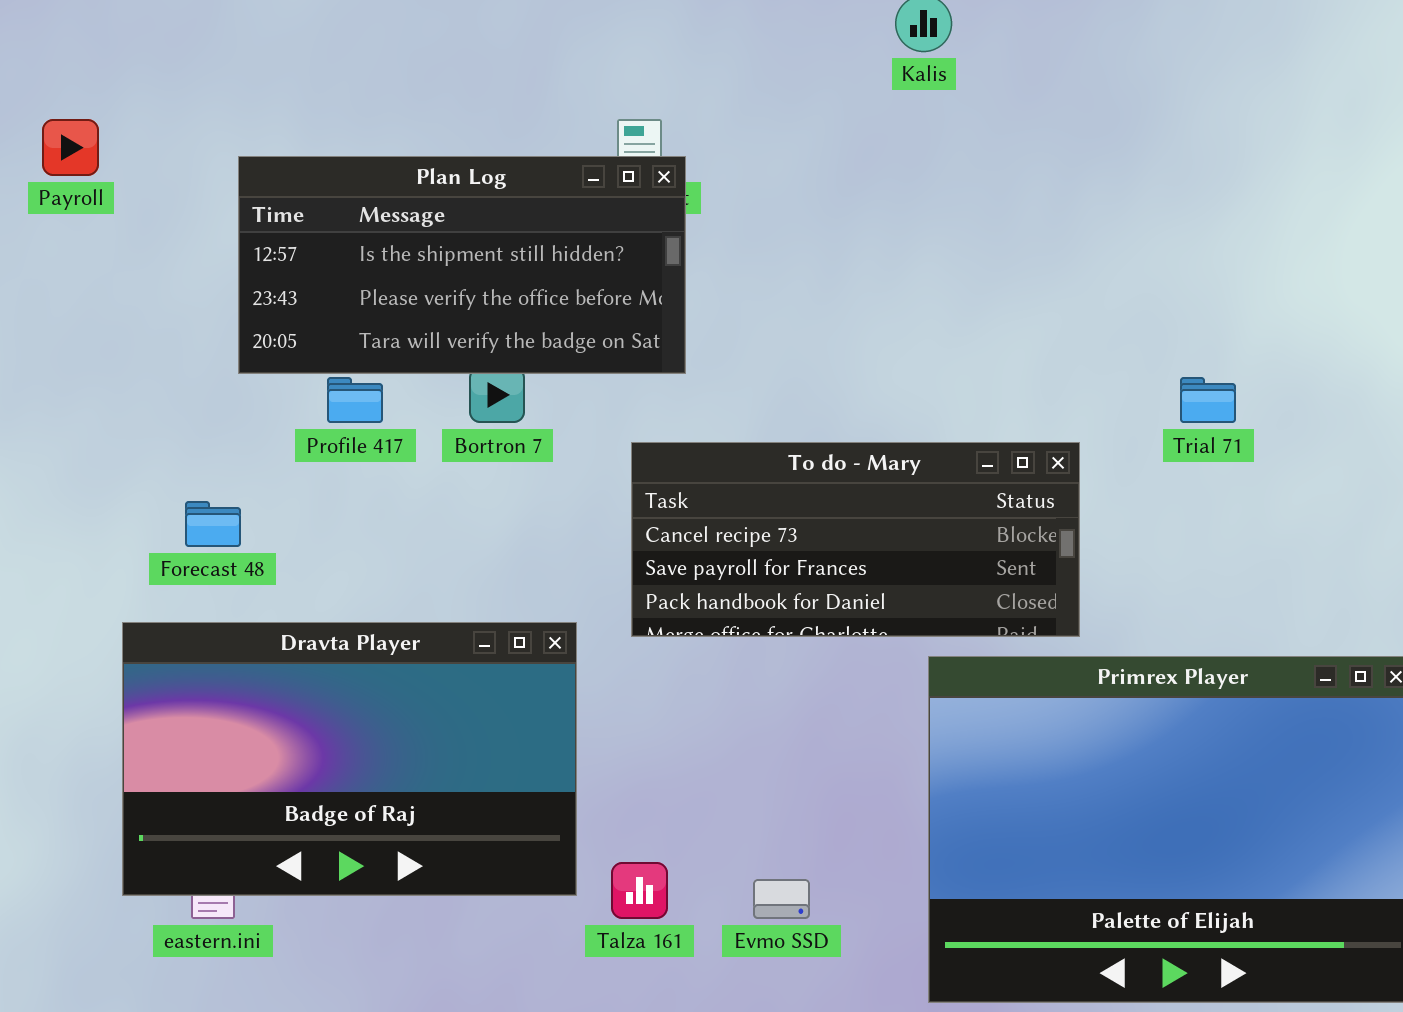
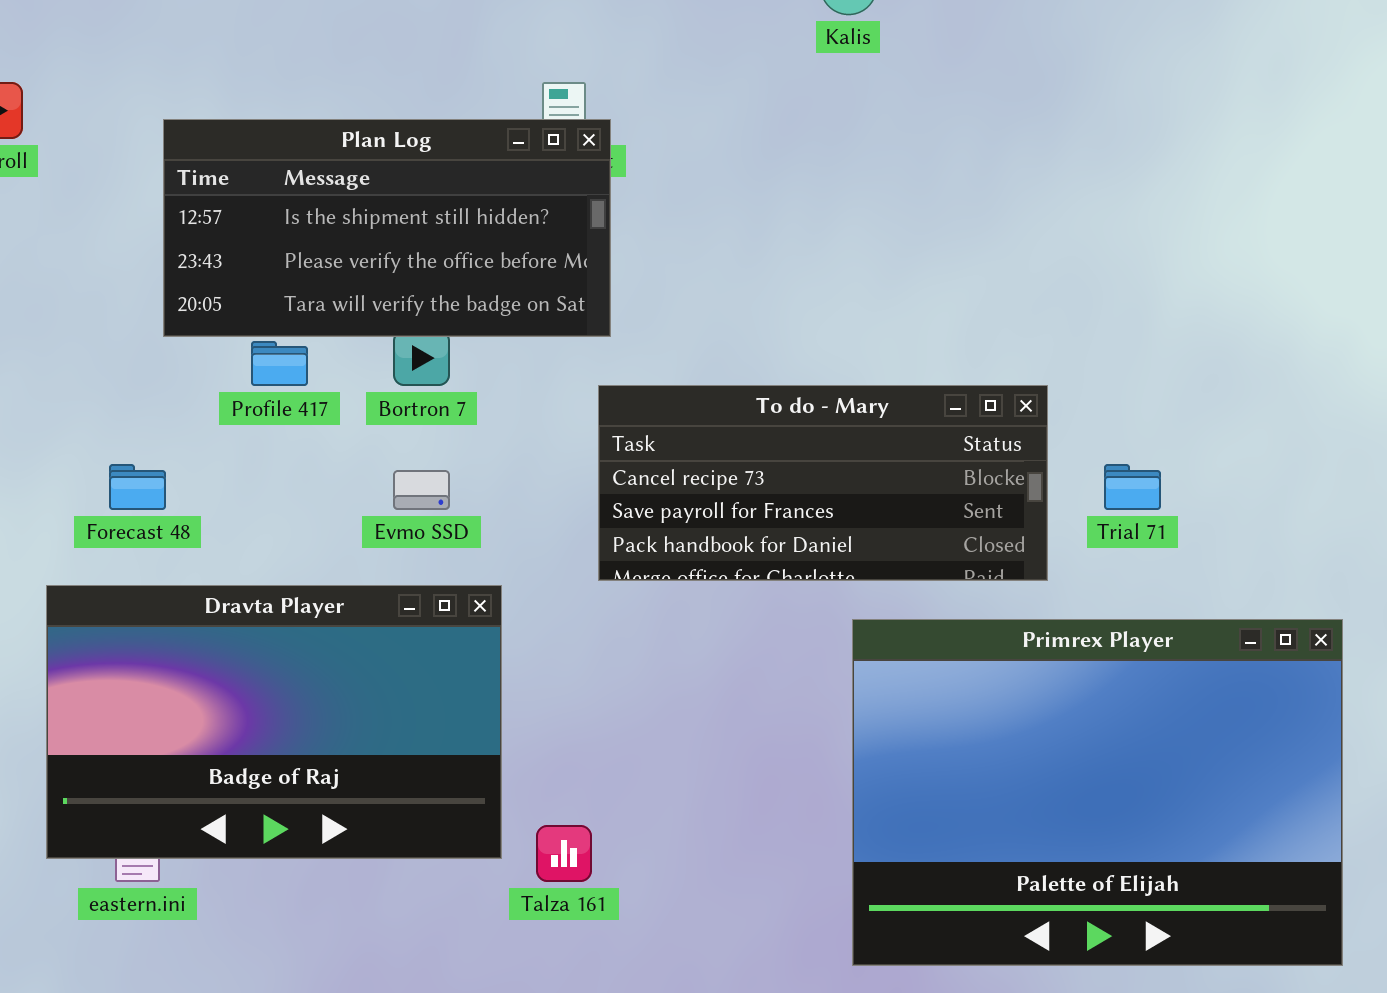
Trial 71: [1180,377,1236,423] -> [1104,464,1161,510], moved
To do - Mary: [631,442,1080,637] -> [598,385,1048,581], moved
Evmo SSD: [753,879,810,919] -> [393,470,450,510], moved

